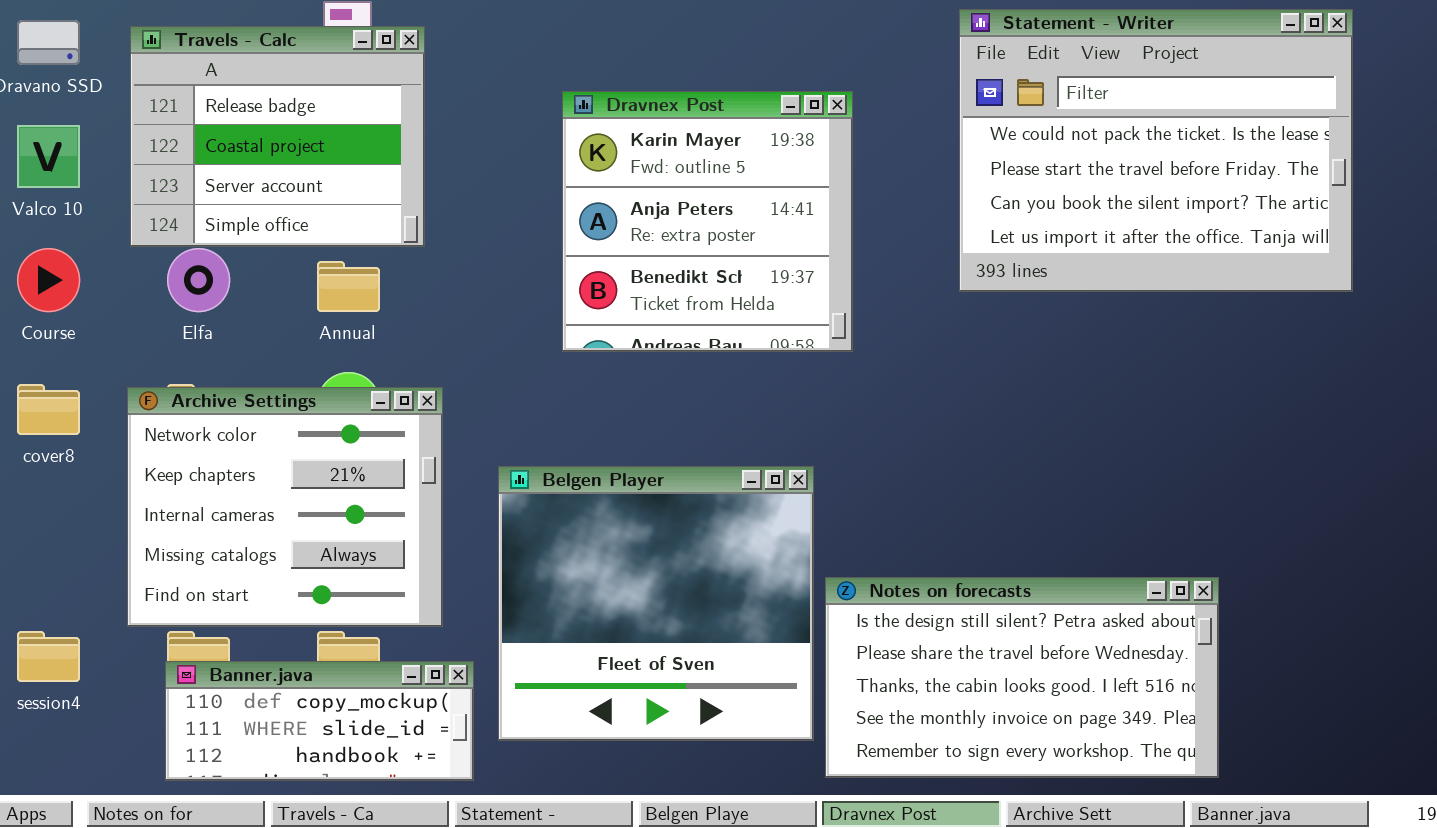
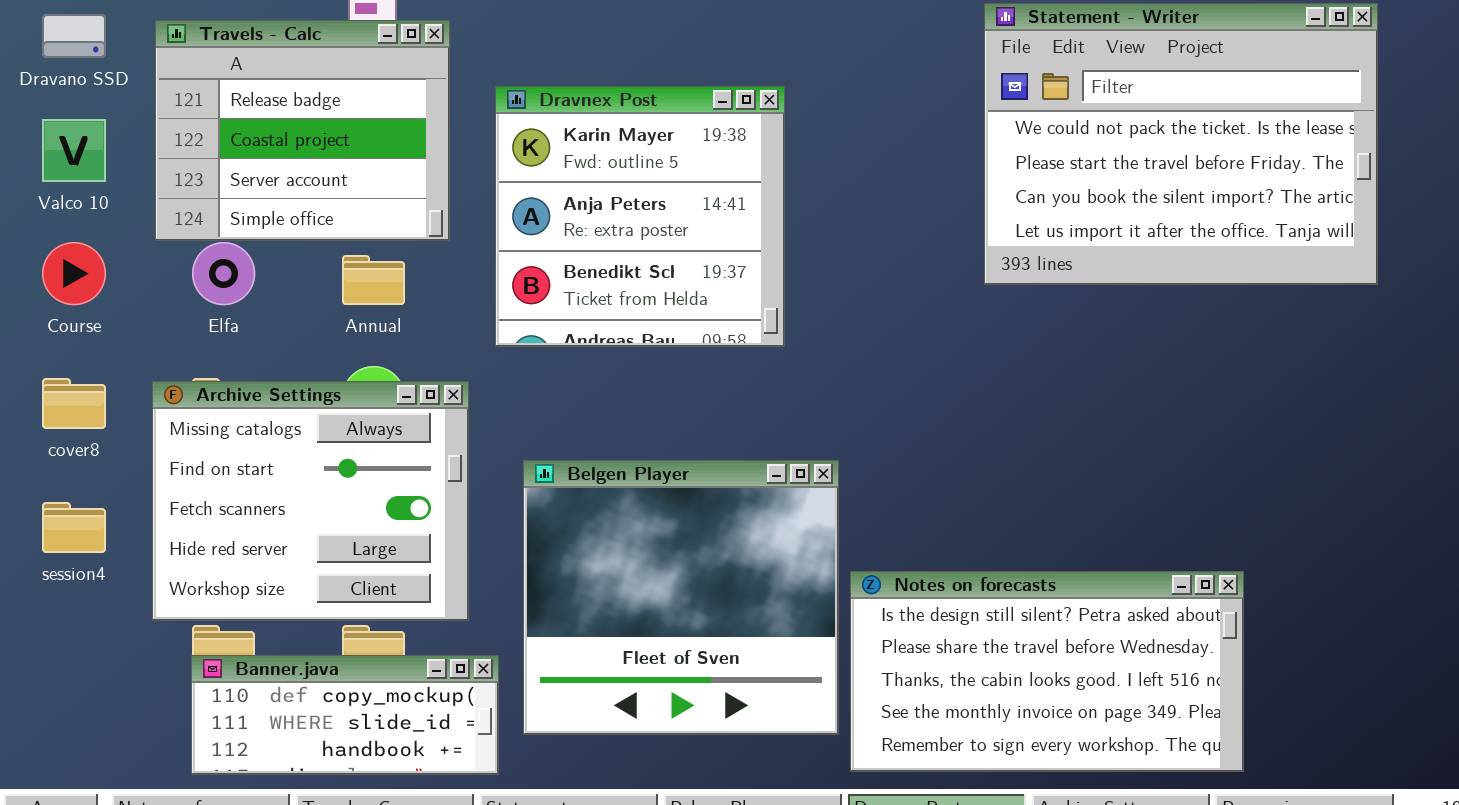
Dravnex Post: [562,91,853,352] -> [495,86,785,347], moved
Archive Settings: [127,387,443,627] -> [152,381,469,621], scrolled down 3 rows
session4: [17,631,80,682] -> [42,502,106,553], moved

